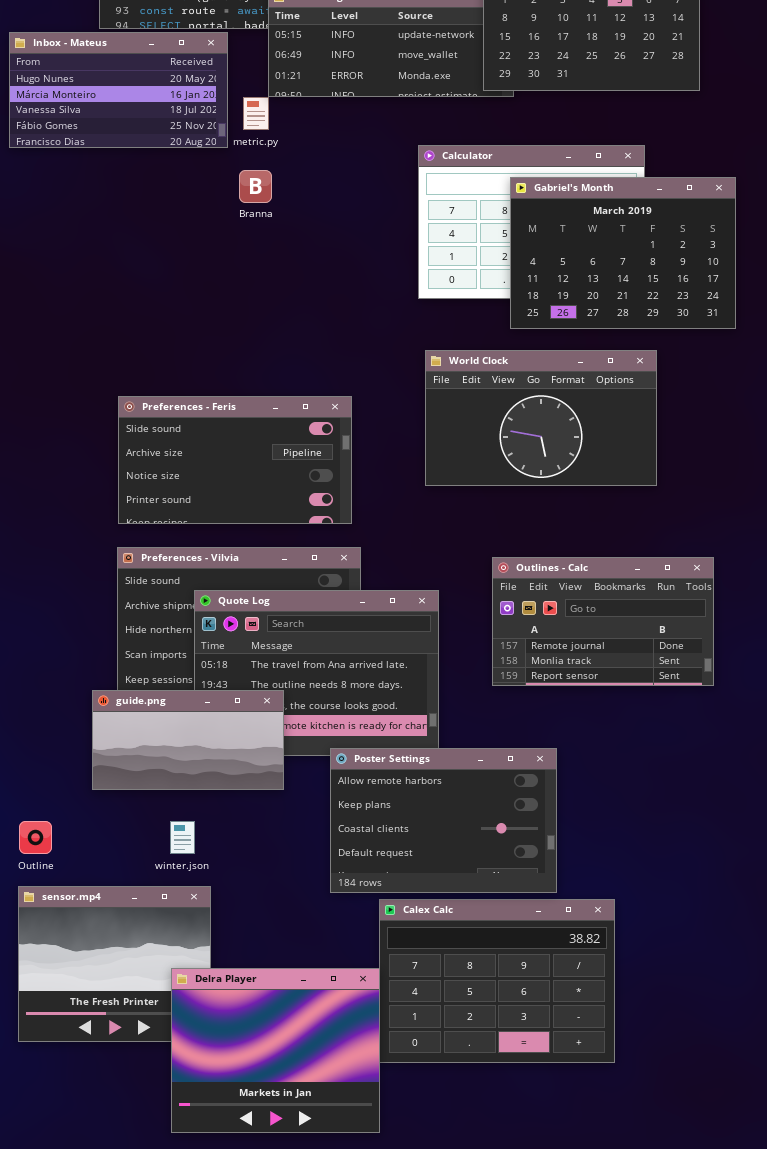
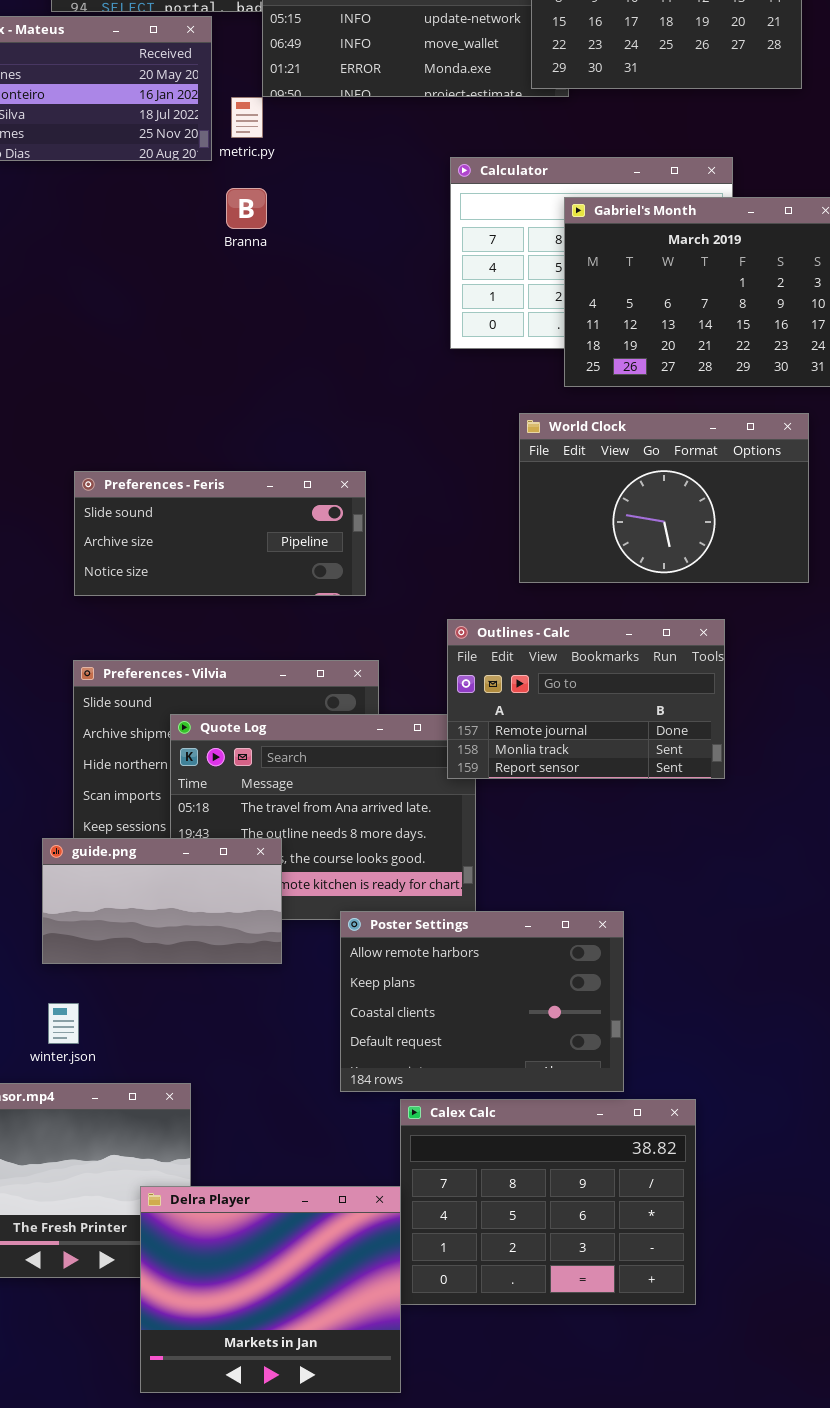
World Clock: [425,350,657,486] -> [519,413,809,583], moved
Preferences - Feris: [118,396,352,524] -> [74,471,366,596], resized
Outlines - Calc: [492,557,714,686] -> [447,619,725,779], moved
winter.json: [170,821,195,854] -> [48,1003,79,1044], moved

